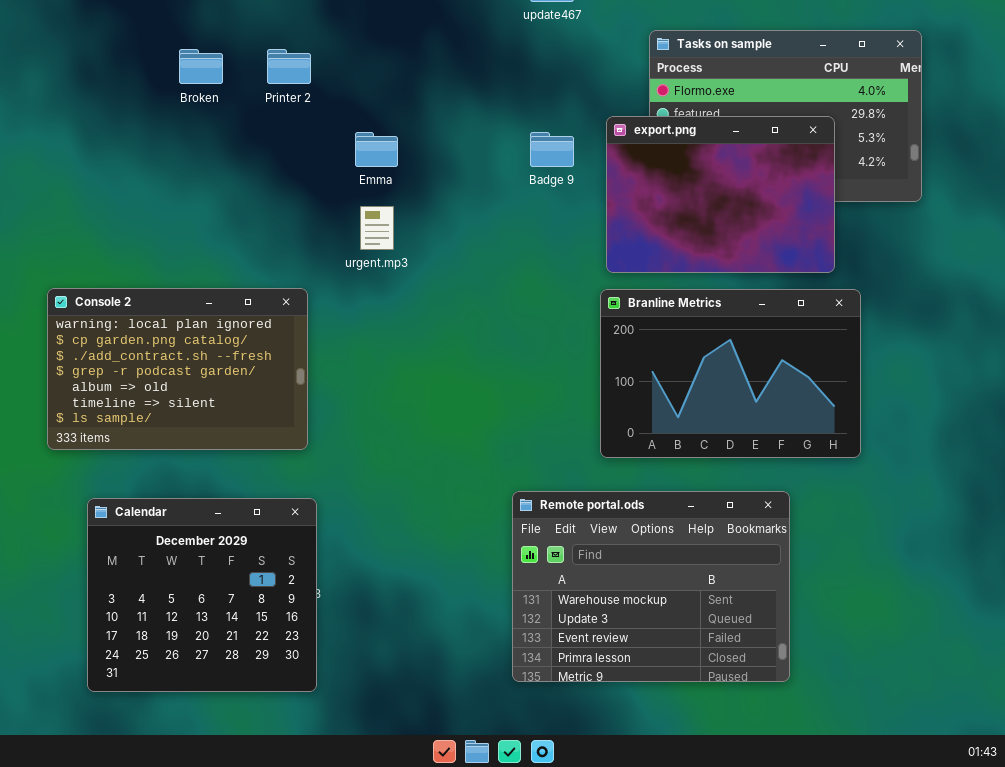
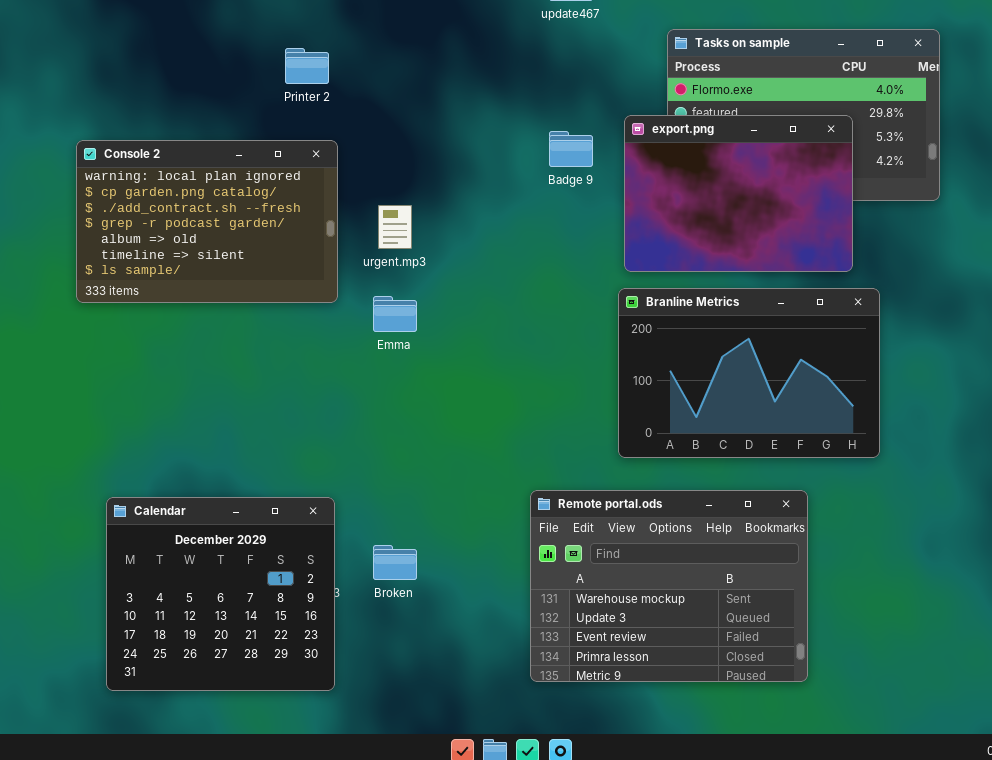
Broken: [179,49,223,84] -> [373,545,417,580], moved
Emma: [355,132,398,167] -> [373,296,417,332], moved
Console 2: [47,288,308,450] -> [76,140,338,303], moved

